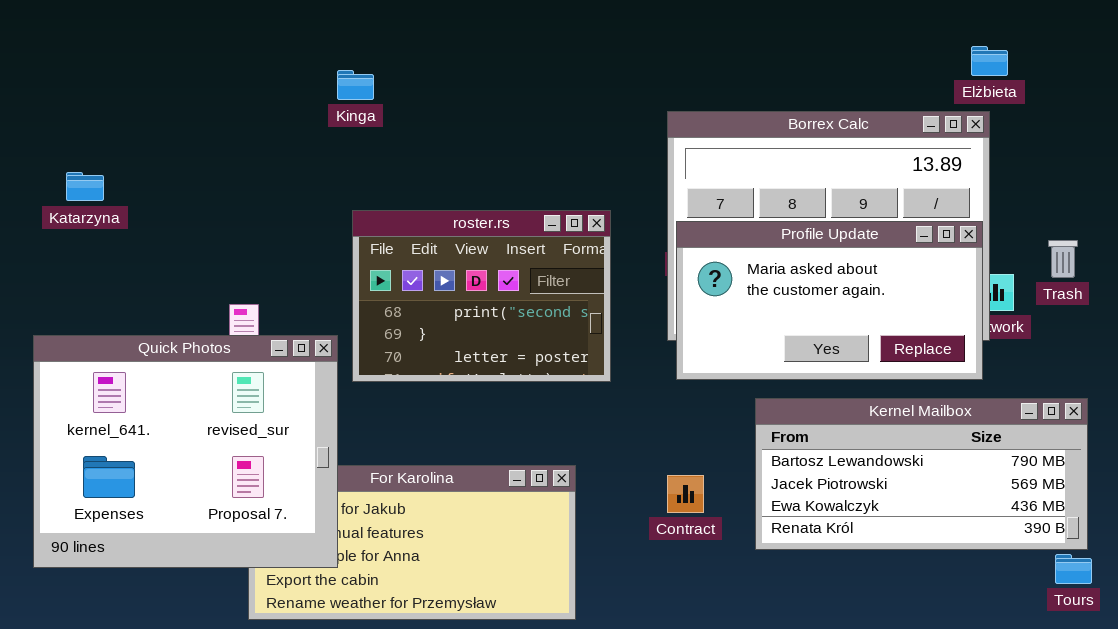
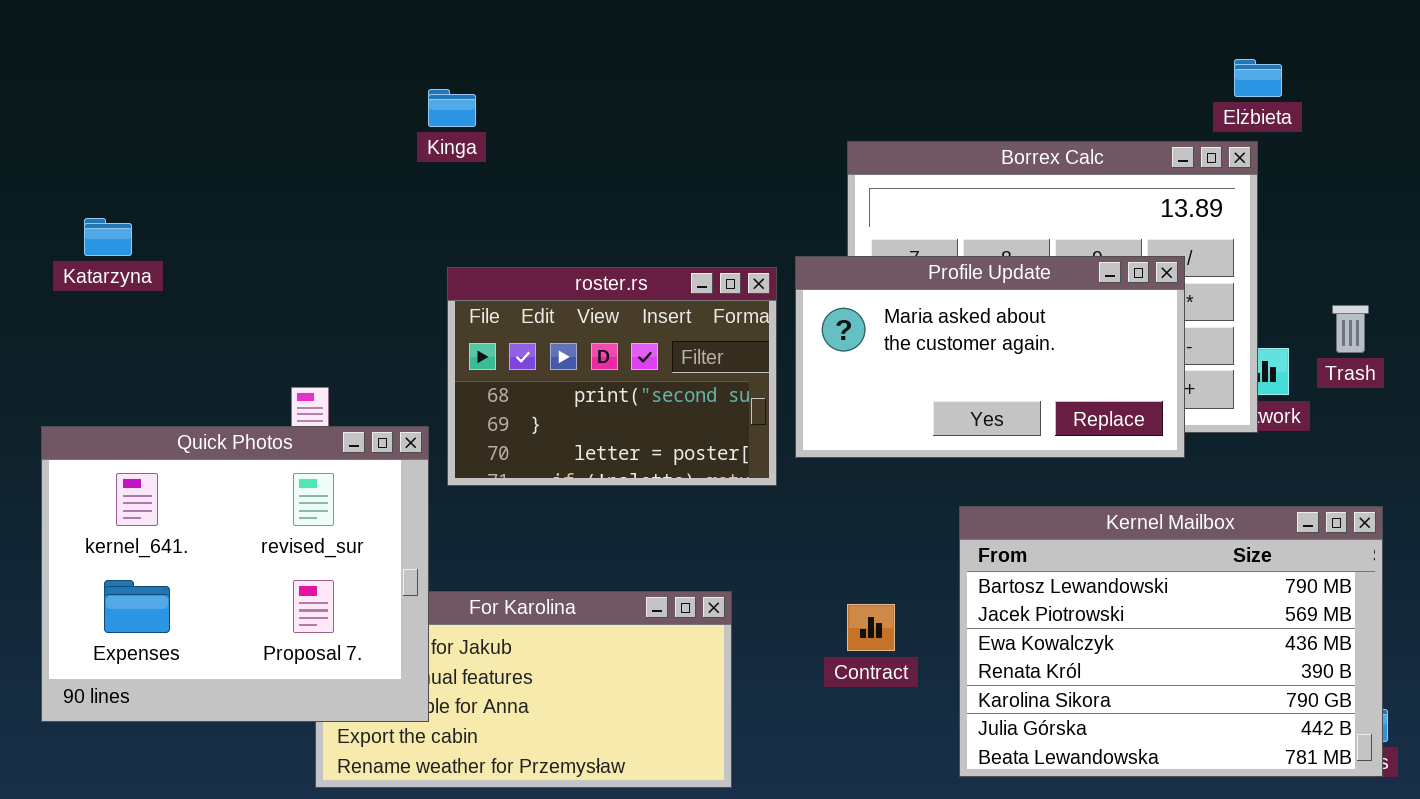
Profile Update: [676,221,983,380] -> [795,256,1185,458], moved
Kernel Mailbox: [755,398,1088,550] -> [959,506,1383,777], resized

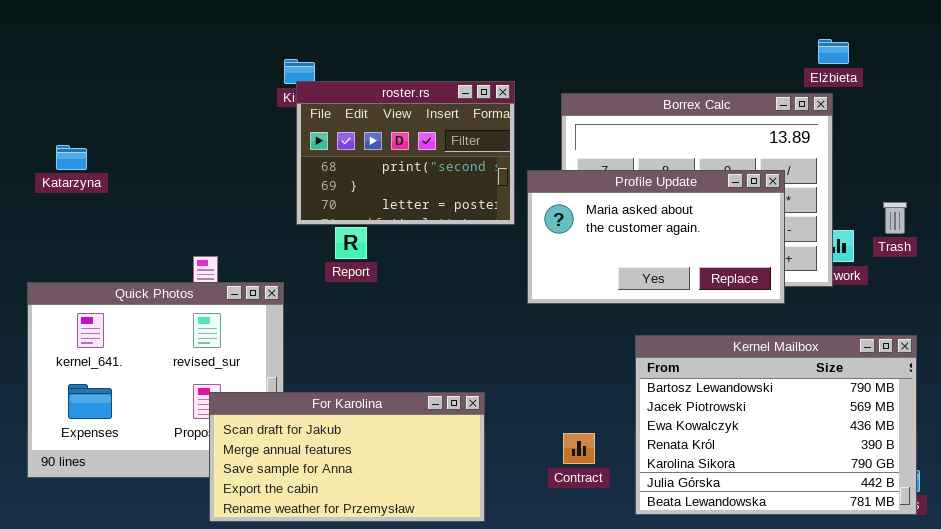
roster.rs: [447,267,777,486] -> [296,81,515,225], moved
For Karolina: [315,591,732,788] -> [209,392,485,522], raised
Contract: [847,604,895,651] -> [563,433,595,464], moved

